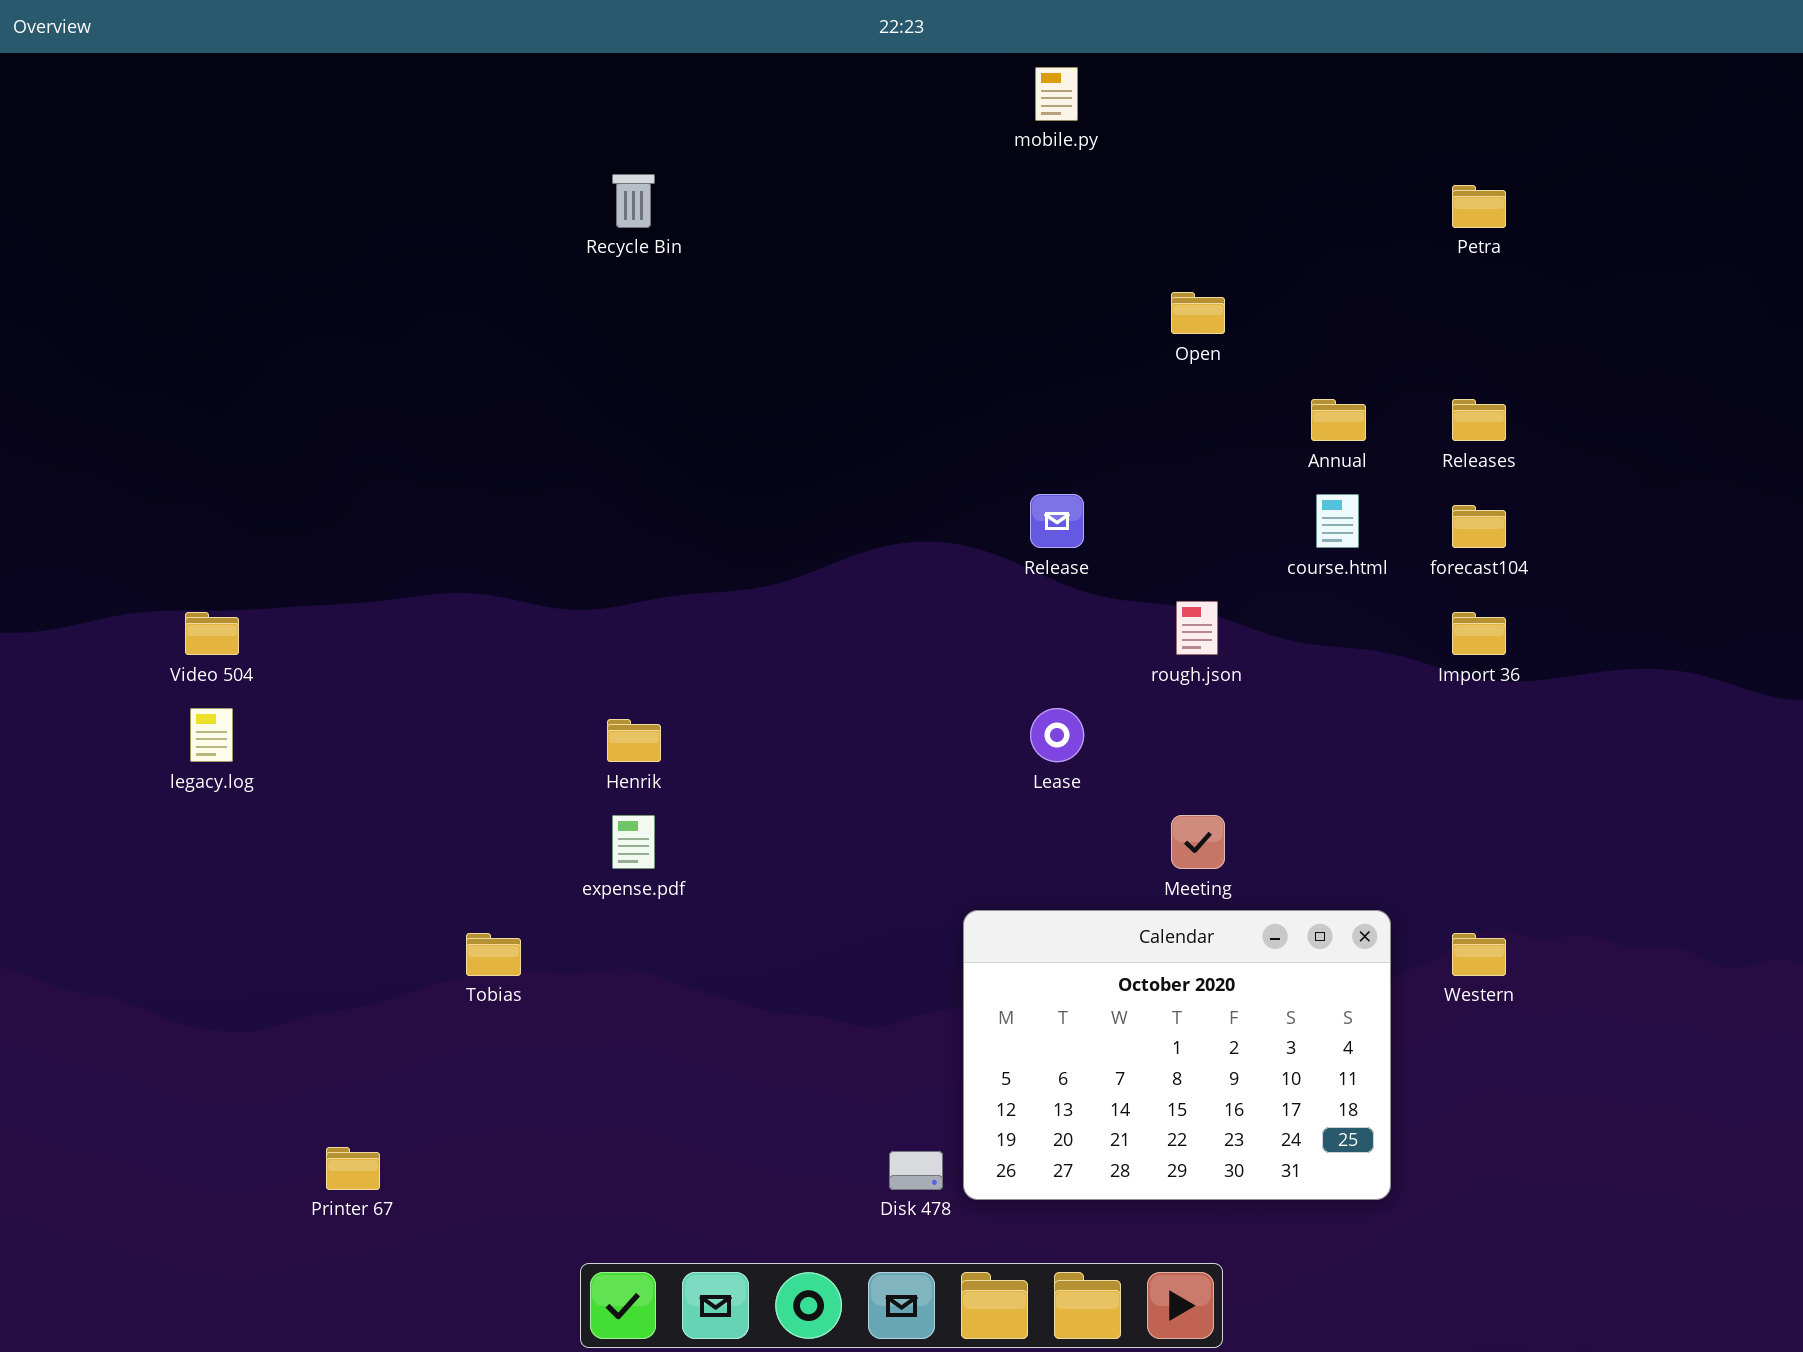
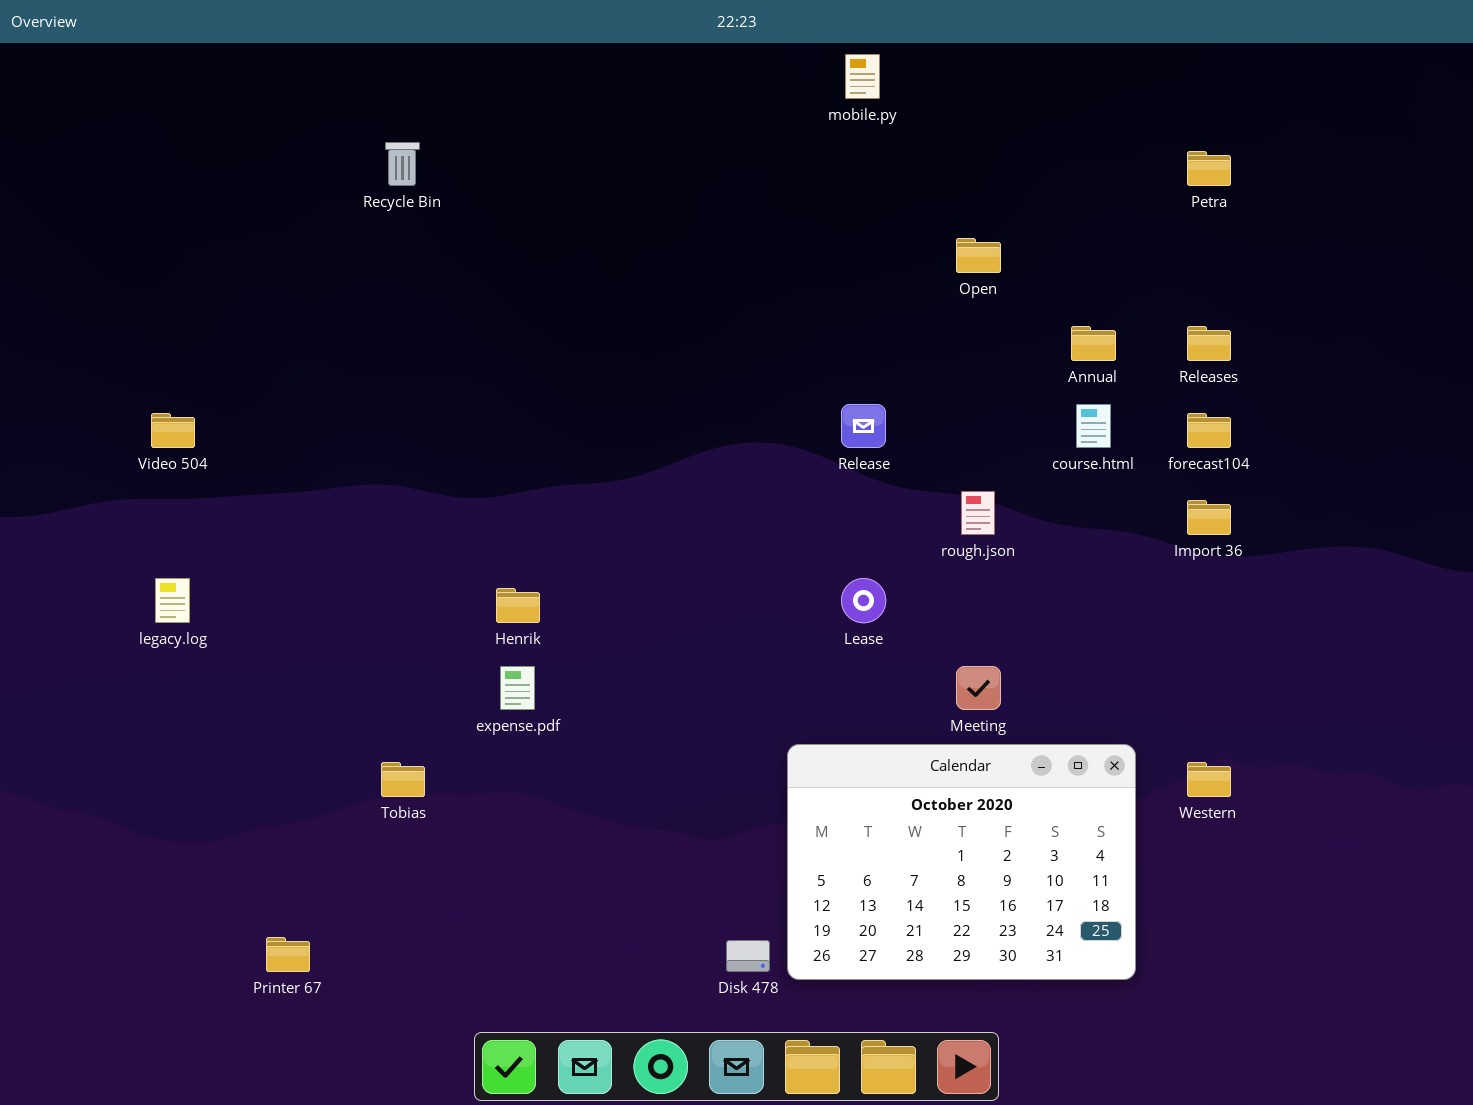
Recycle Bin: [612,174,655,228] -> [385,142,420,186], moved
Video 504: [185,612,239,655] -> [151,413,195,448], moved

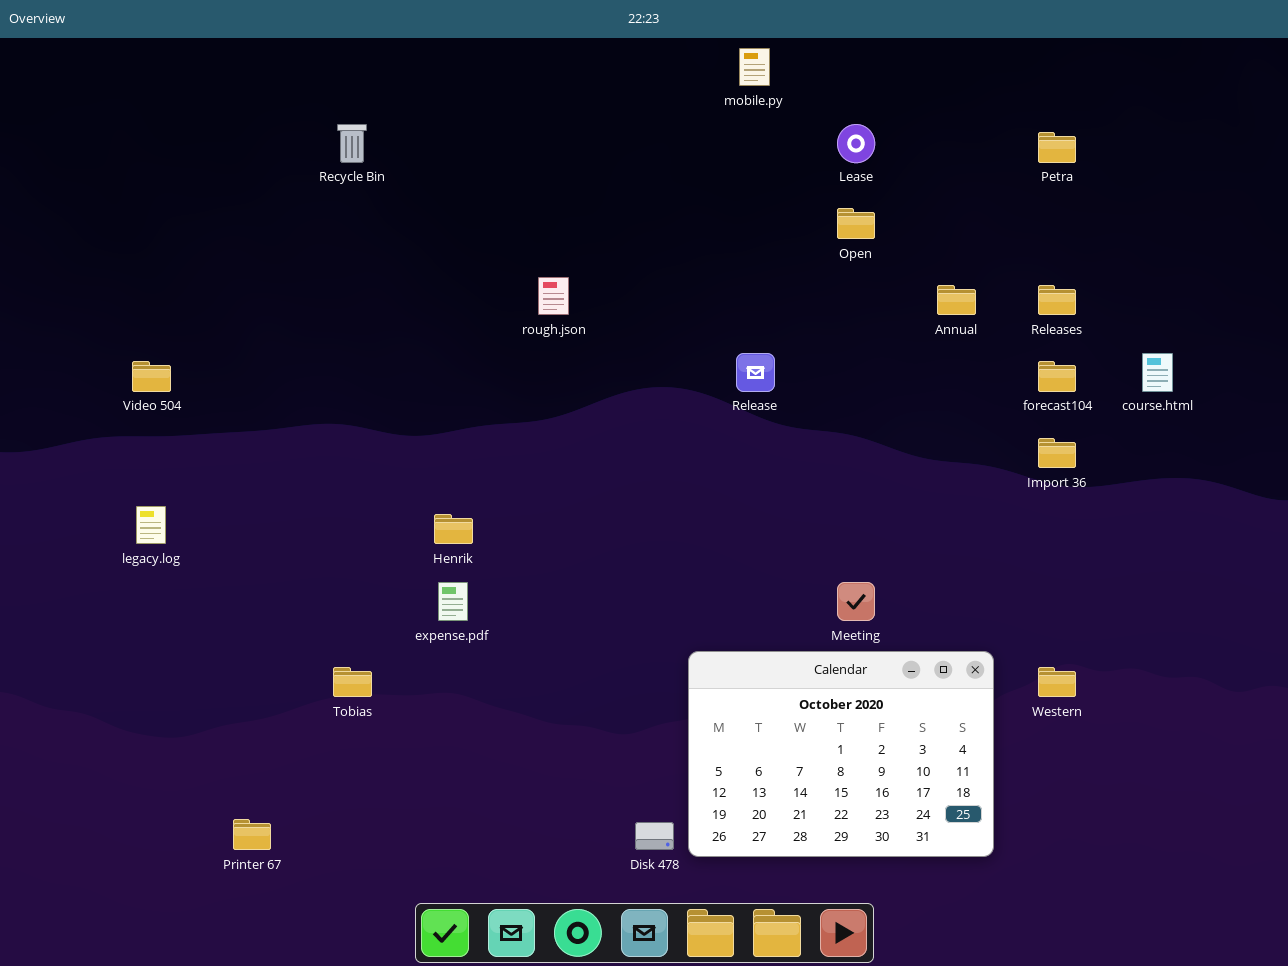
course.html: [1076,404,1111,448] -> [1142,353,1173,392], moved
rough.json: [961,491,995,535] -> [538,277,569,315], moved
Lease: [841,578,886,623] -> [837,124,875,163], moved

